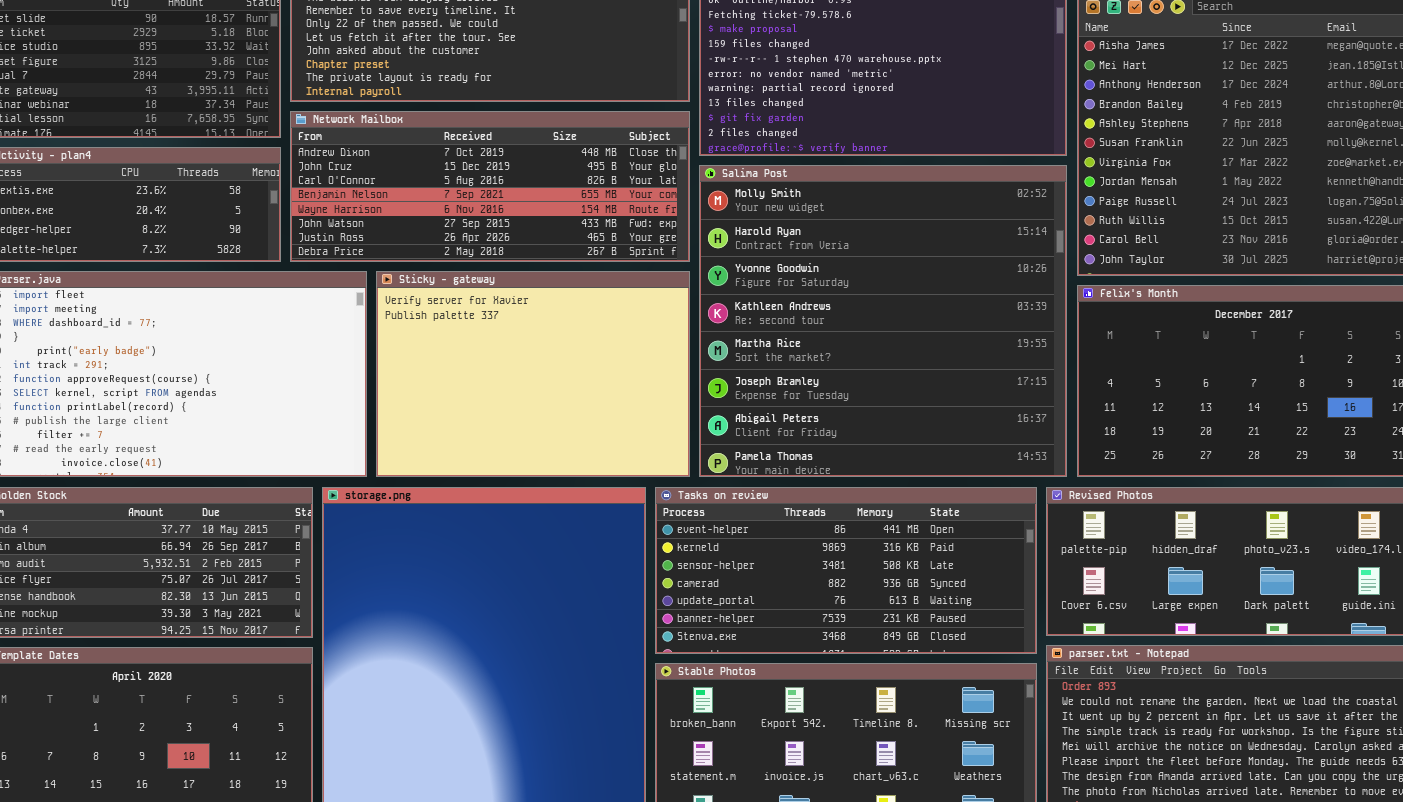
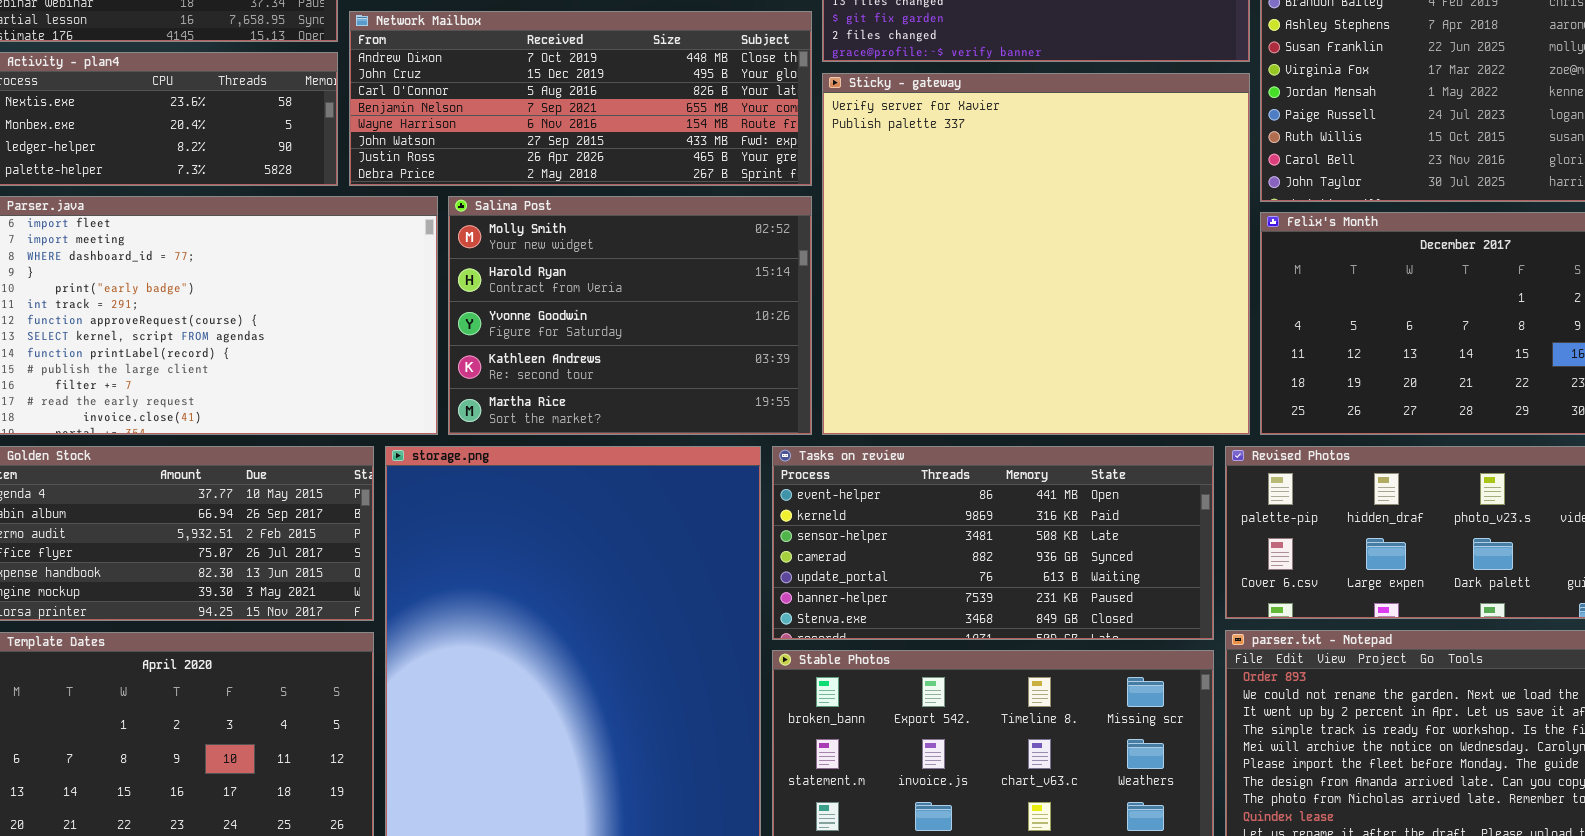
Salima Post: [699,165,1067,477] -> [448,196,812,435], moved, resized
Sticky - gateway: [376,271,690,477] -> [822,73,1250,435], moved, resized

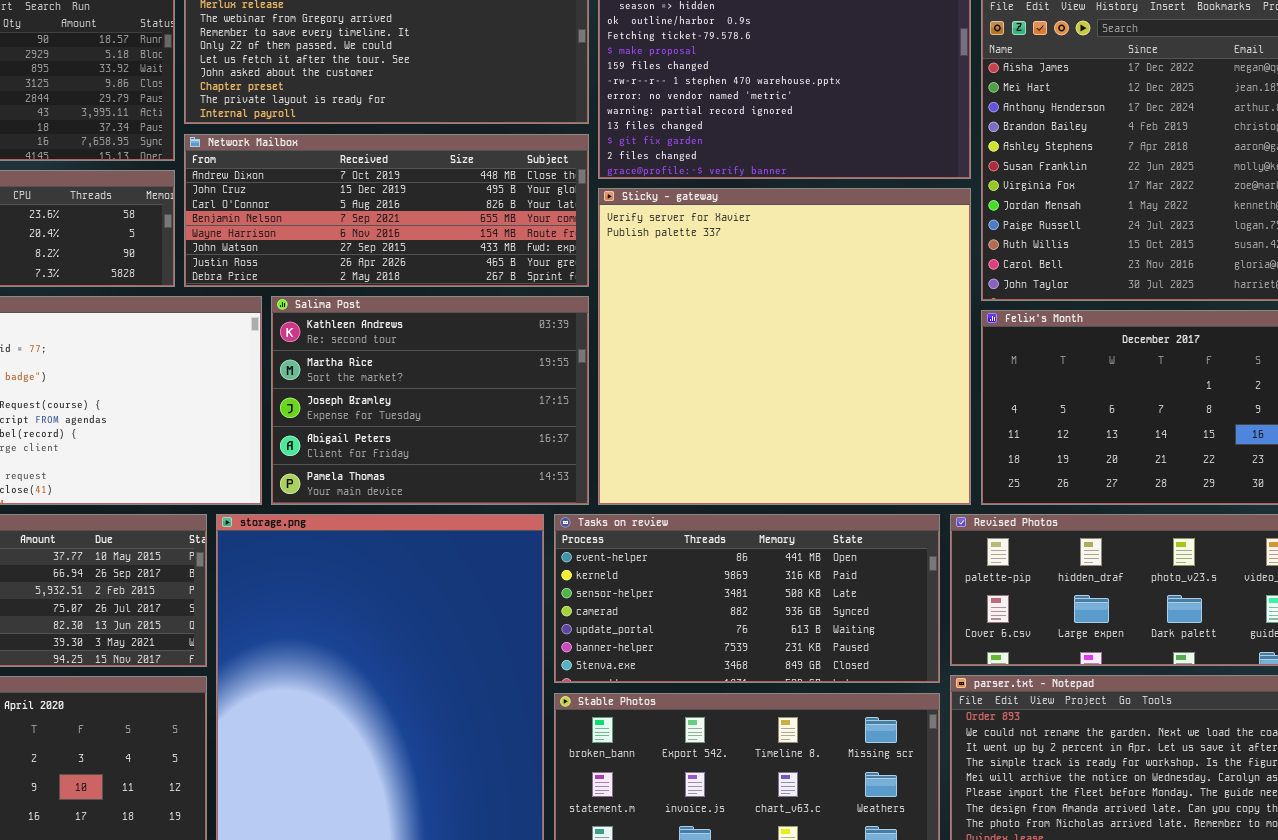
Salima Post: [448,196,812,435] -> [271,296,589,505], scrolled down 3 rows

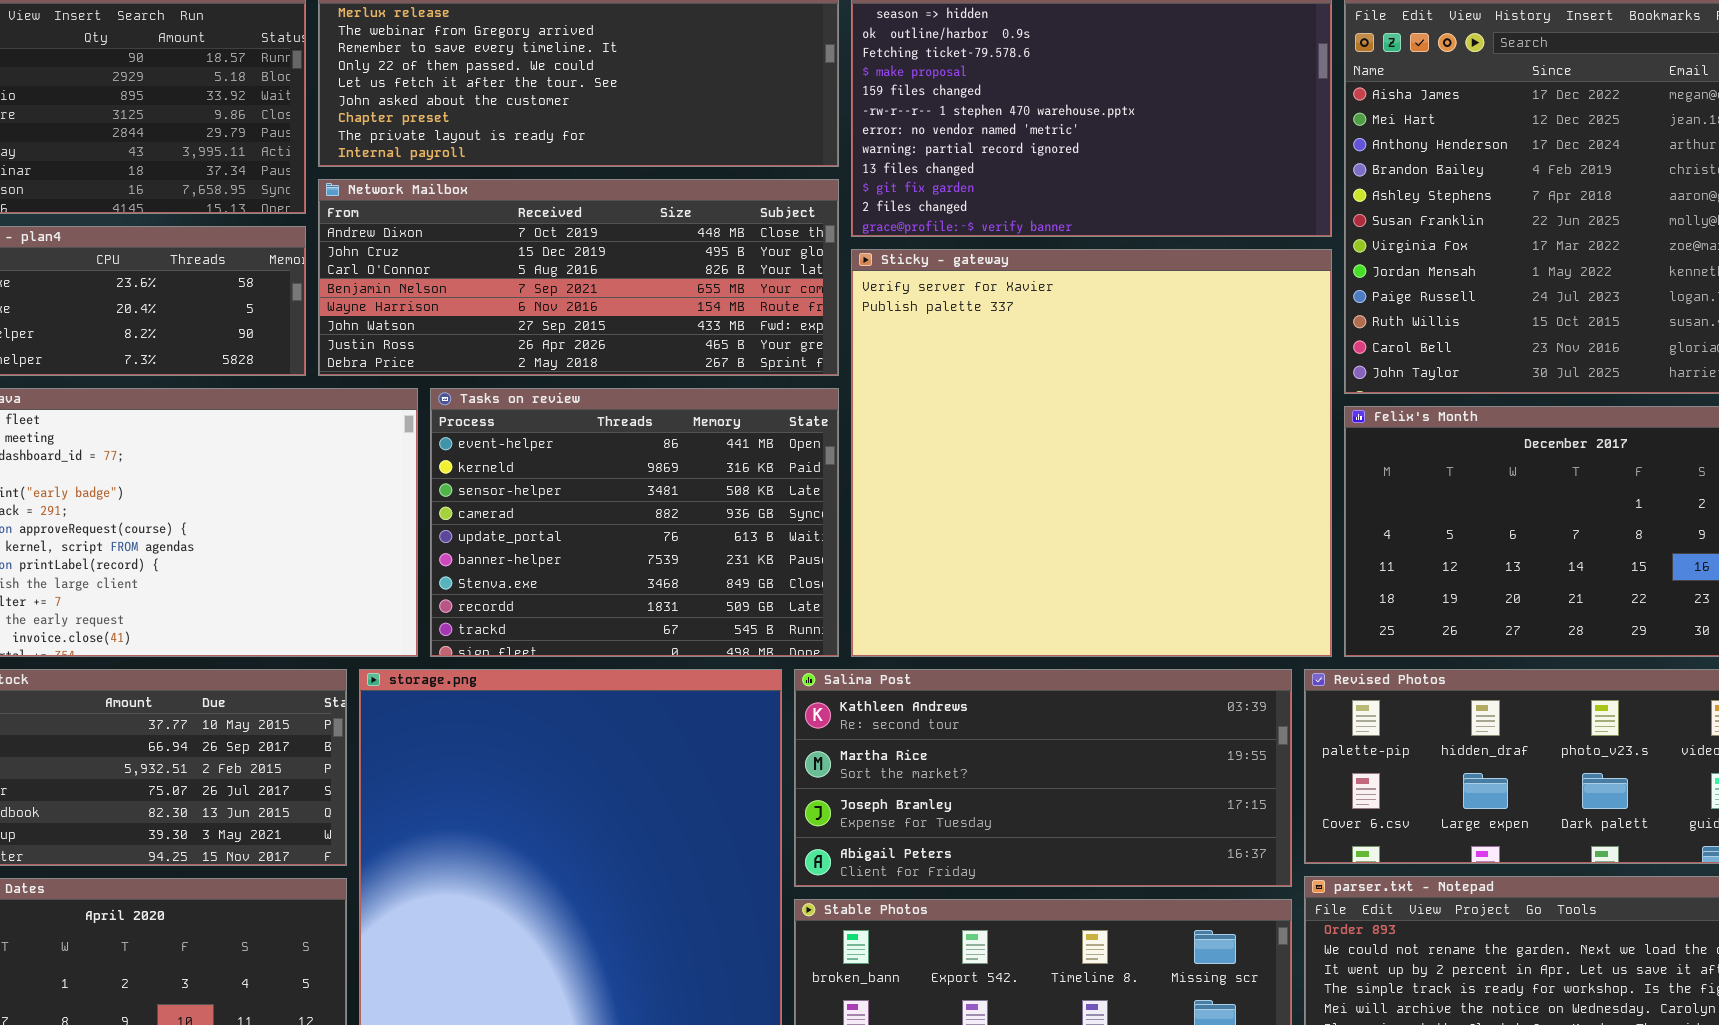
Salima Post: [271,296,589,505] -> [794,669,1292,887], moved, resized
Tasks on review: [554,514,940,683] -> [430,388,839,657], moved, resized

